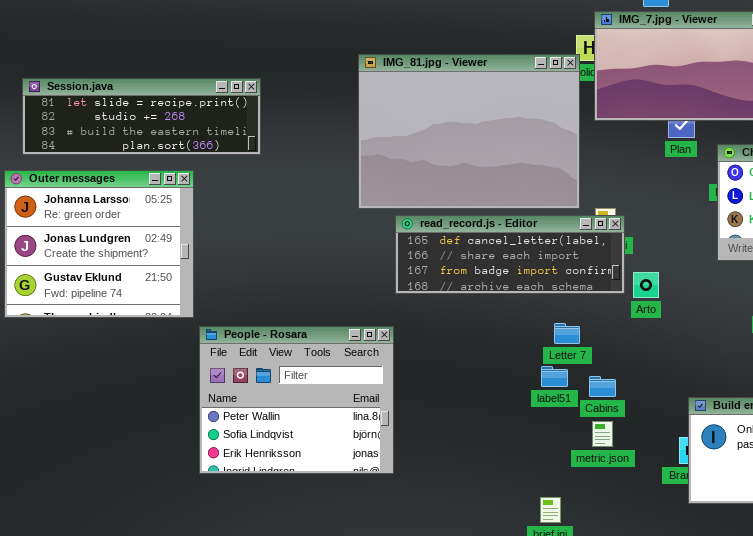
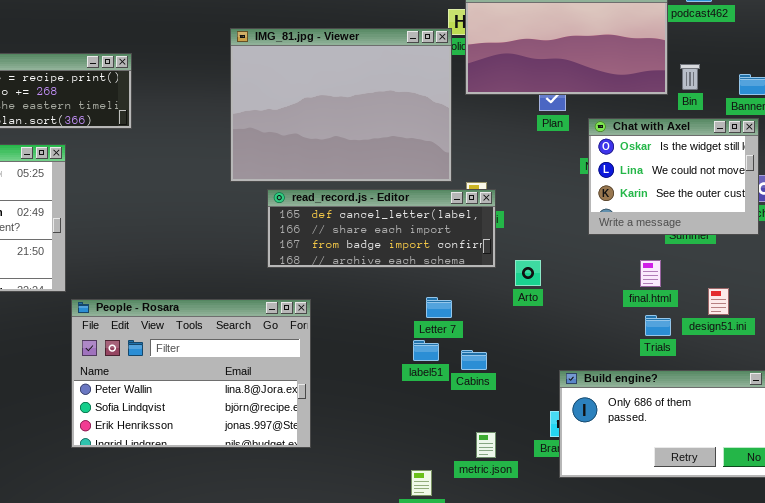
Arto: [633,272,659,298] -> [515,260,541,286], moved
People - Rosara: [199,326,394,474] -> [71,299,311,448], resized
metric.json: [592,421,613,447] -> [476,432,496,458], moved

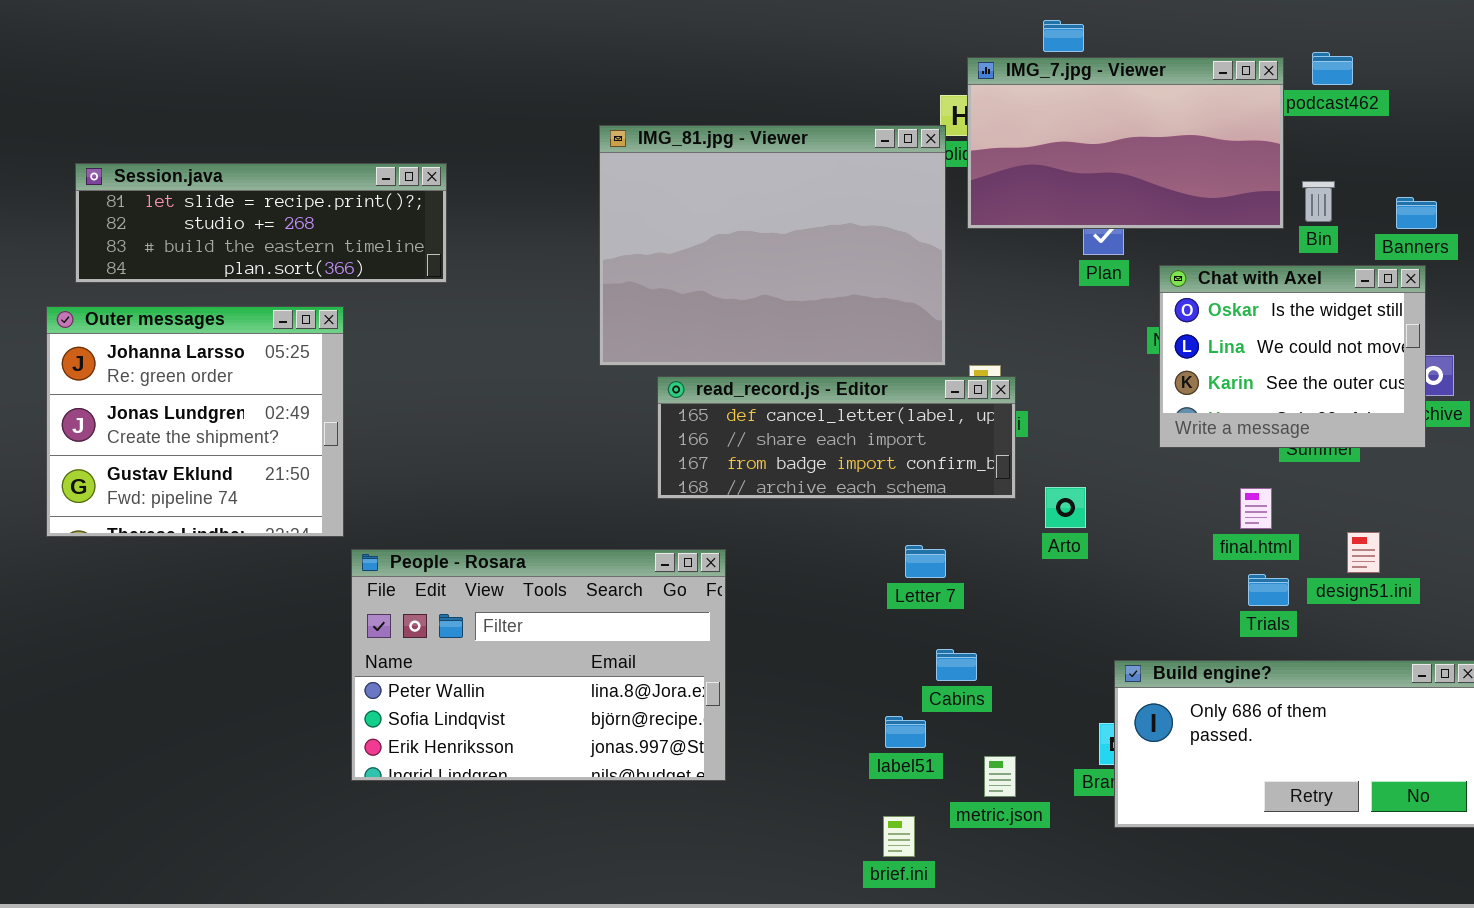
label51: [413,340,439,361] -> [885,716,926,748], moved
Cabins: [461,350,487,370] -> [936,649,977,681], moved

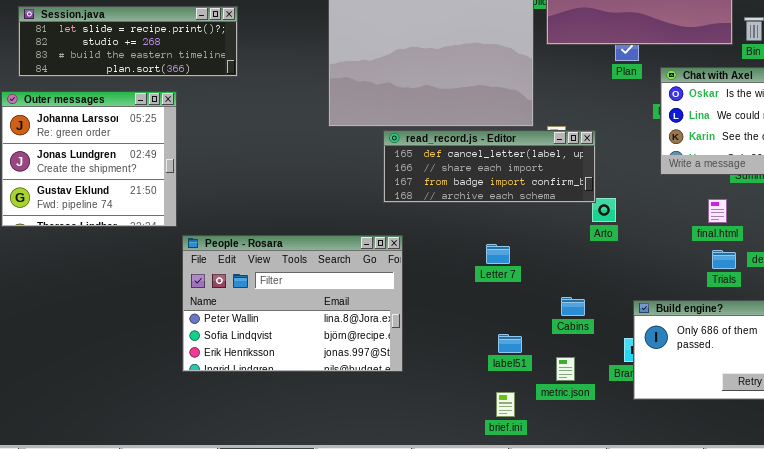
read_record.js - Editor: [657,376,1016,499] -> [383,130,596,203], moved
Letter 7: [905,545,946,578] -> [486,244,510,264], moved
Cabins: [936,649,977,681] -> [561,297,585,316], moved

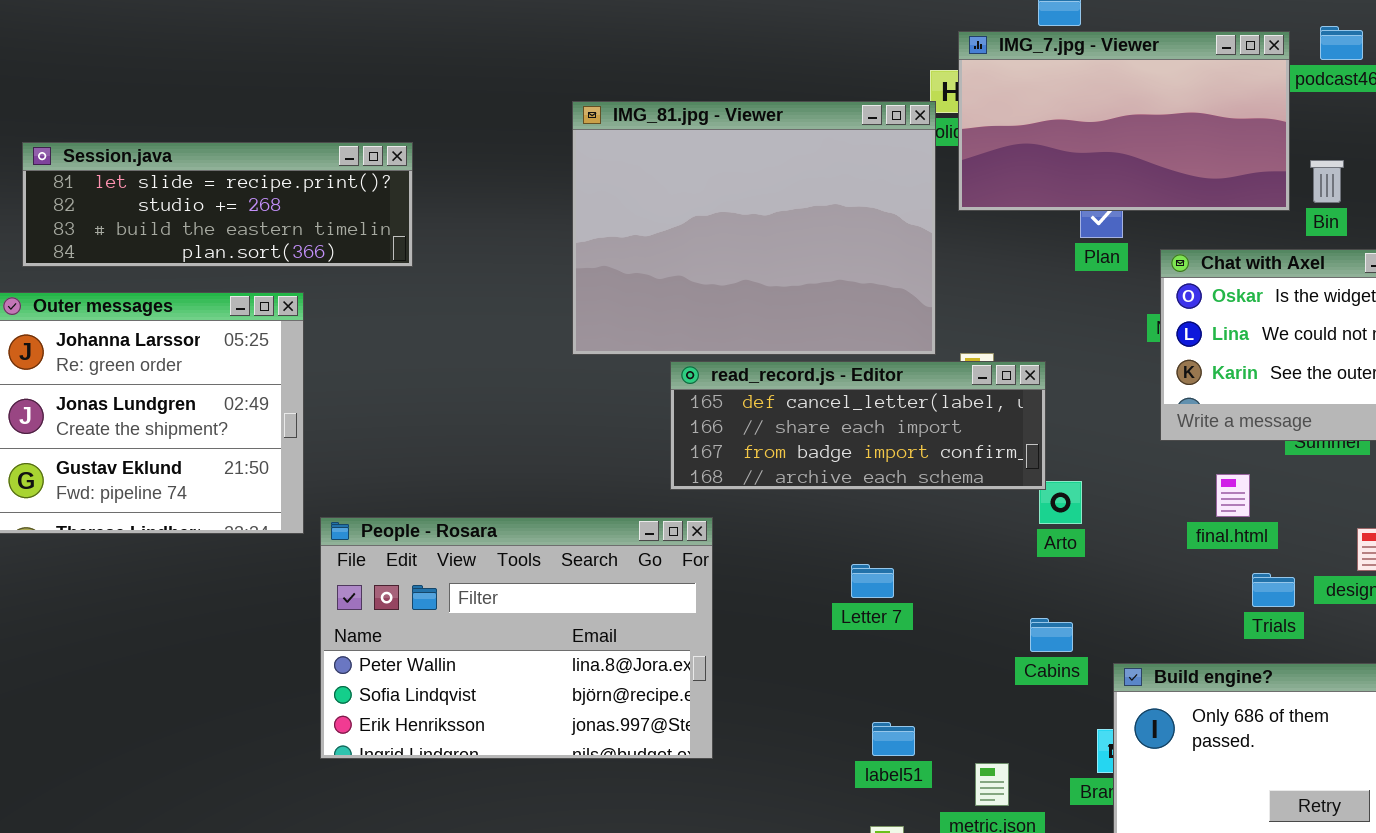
final.html: [708,199,727,223] -> [1216,474,1250,517], moved
People - Rosara: [182,235,403,372] -> [320,517,713,759], moved
Cabins: [561,297,585,316] -> [1030,618,1073,652], moved

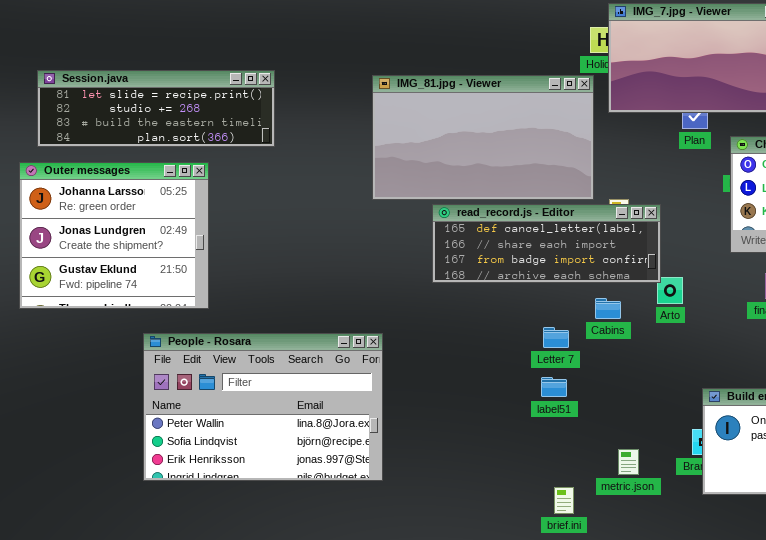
IMG_81.jpg - Viewer: [572,101,936,355] -> [372,75,594,200], resized
People - Rosara: [320,517,713,759] -> [143,333,383,481], moved
Cabins: [1030,618,1073,652] -> [595,298,621,319], moved
label51: [872,722,915,756] -> [541,377,567,397], moved

